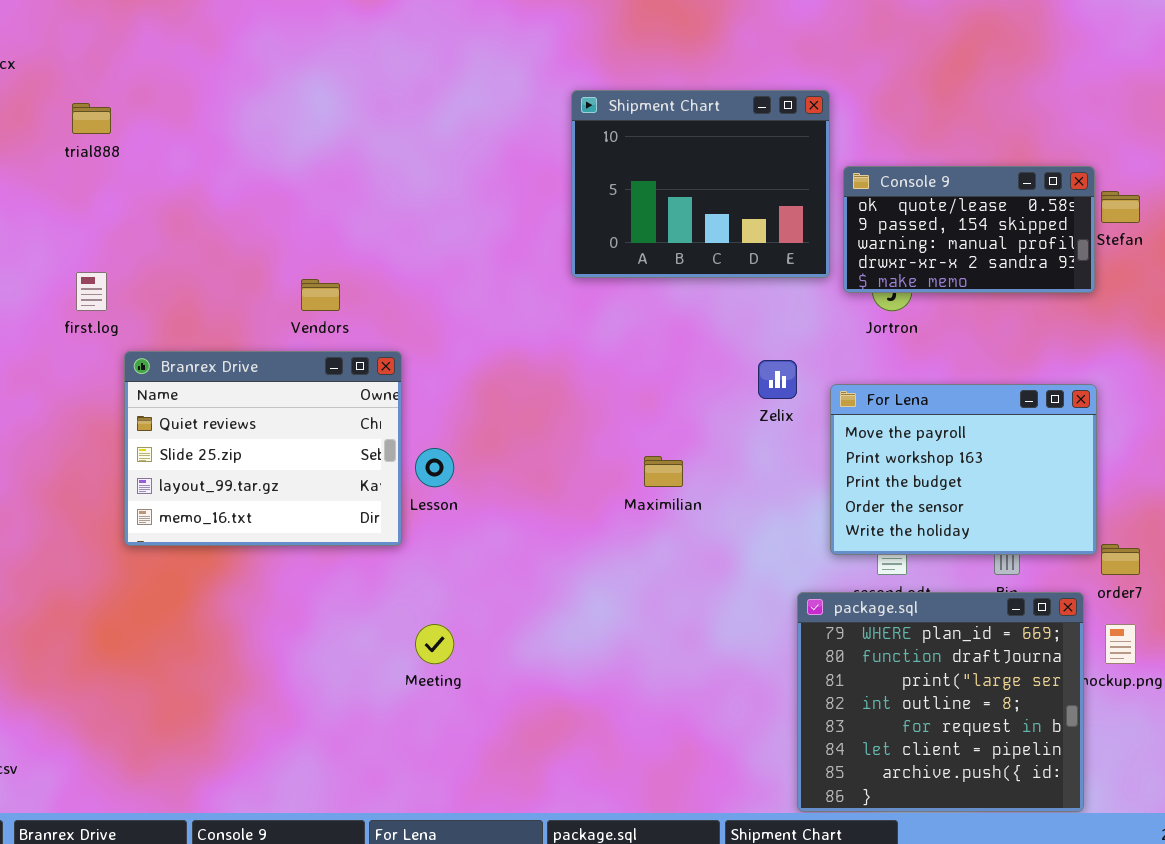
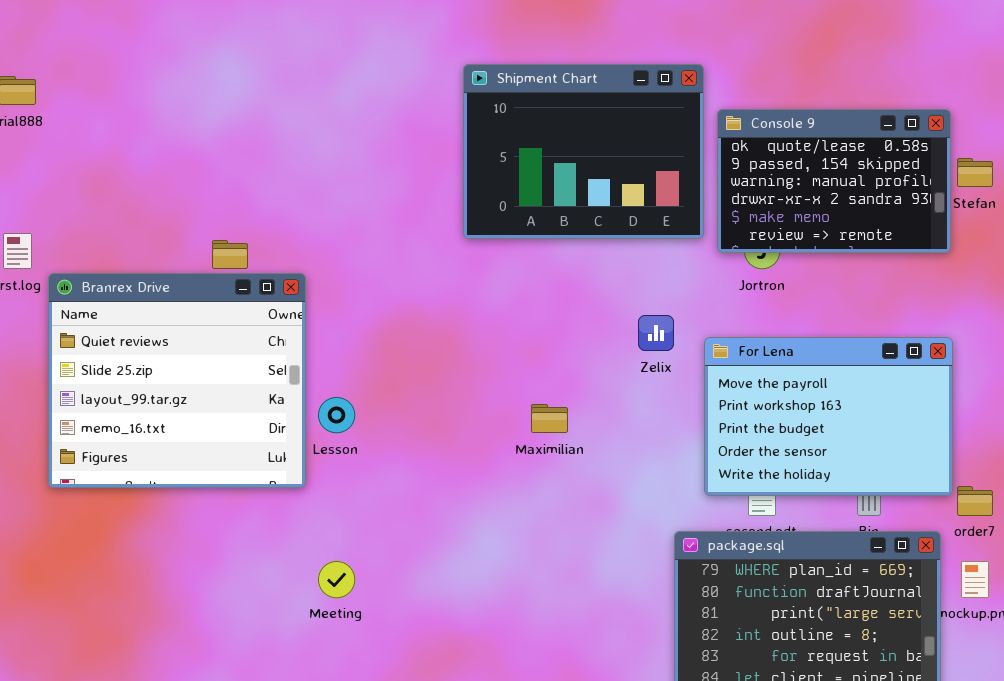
Console 9: [843,166,1095,293] -> [717,109,951,253], resized
Branrex Drive: [124,351,402,546] -> [48,273,306,488], resized

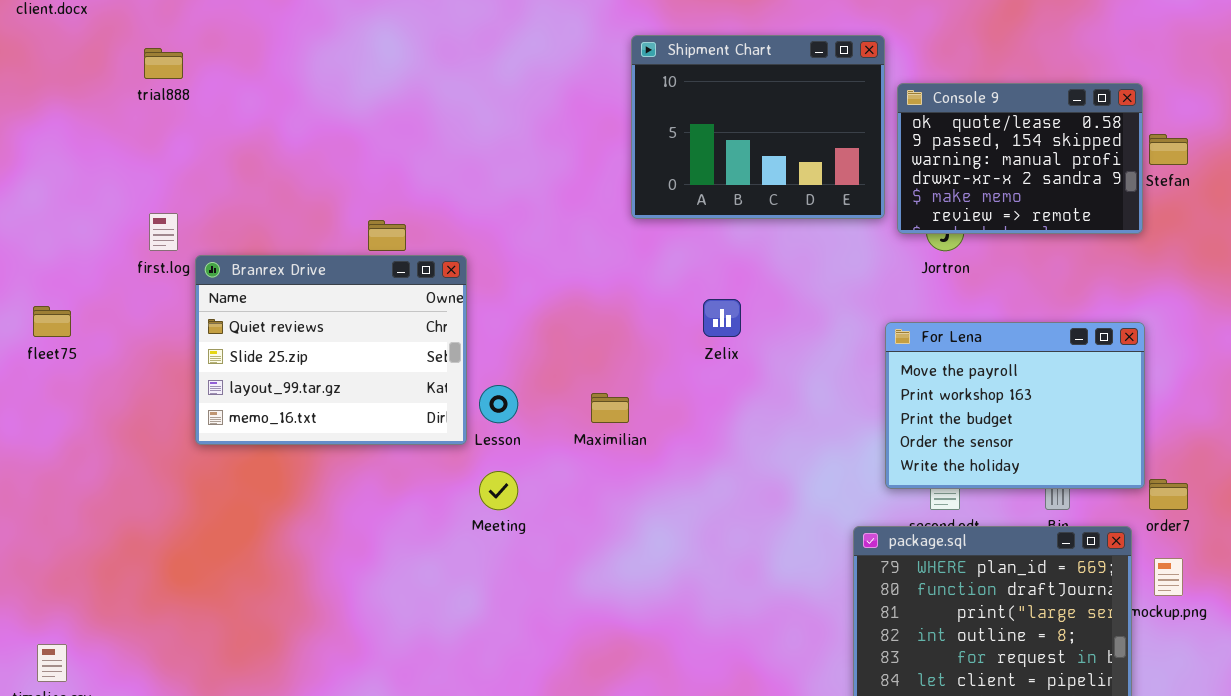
Branrex Drive: [48,273,306,488] -> [195,255,467,445], resized
Zelix: [638,315,674,351] -> [703,299,741,337], moved
Maximilian: [531,404,568,433] -> [591,393,629,423], moved
Meeting: [318,561,355,598] -> [479,471,518,510], moved

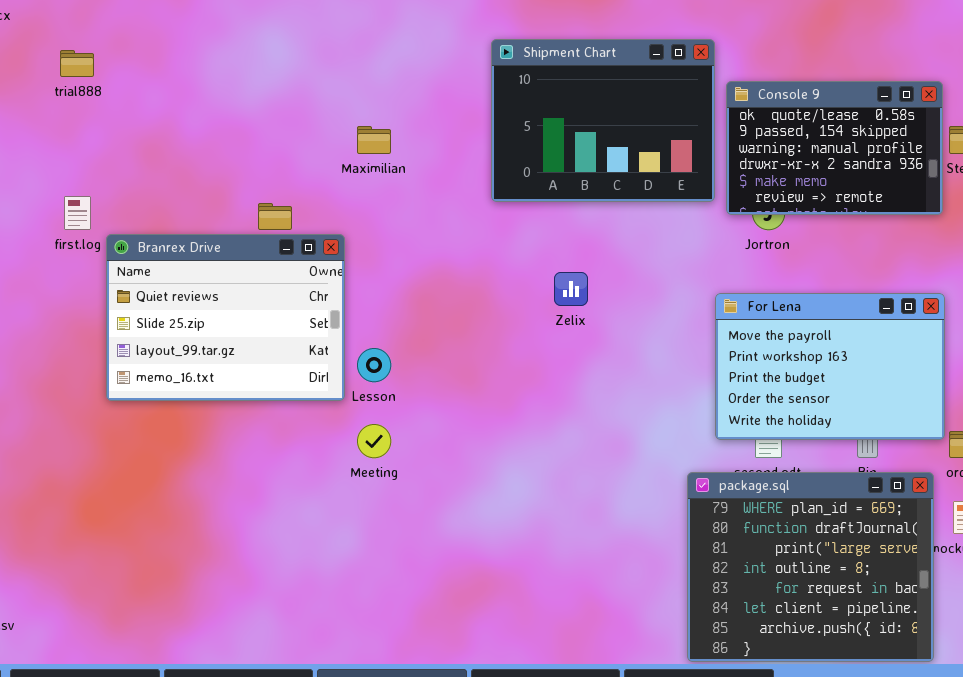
Maximilian: [591,393,629,423] -> [357,126,391,154], moved

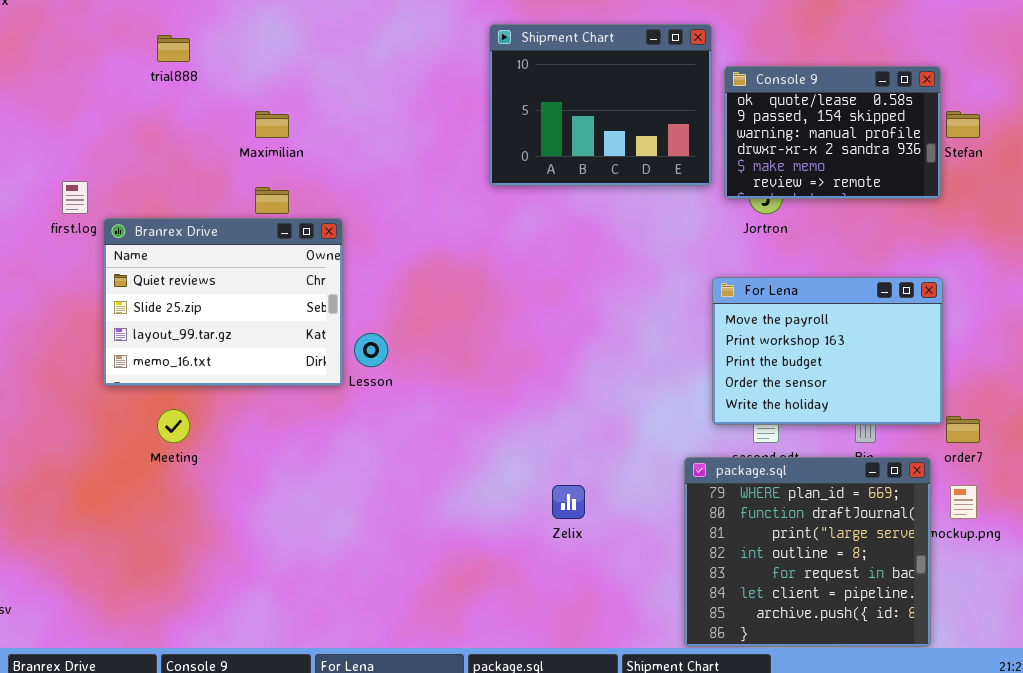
trial888: [60,50,94,77] -> [157,35,190,62], moved
Maximilian: [357,126,391,154] -> [255,111,289,138], moved
Zelix: [554,272,588,306] -> [552,485,585,519], moved
Meeting: [357,424,391,458] -> [157,409,190,443], moved

